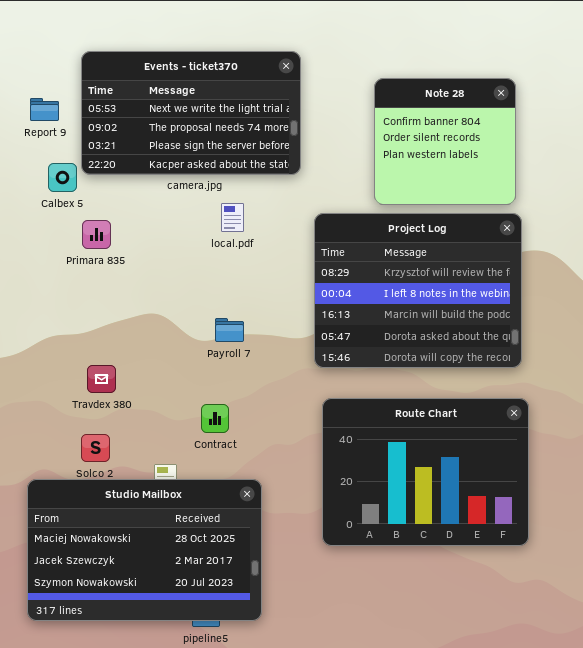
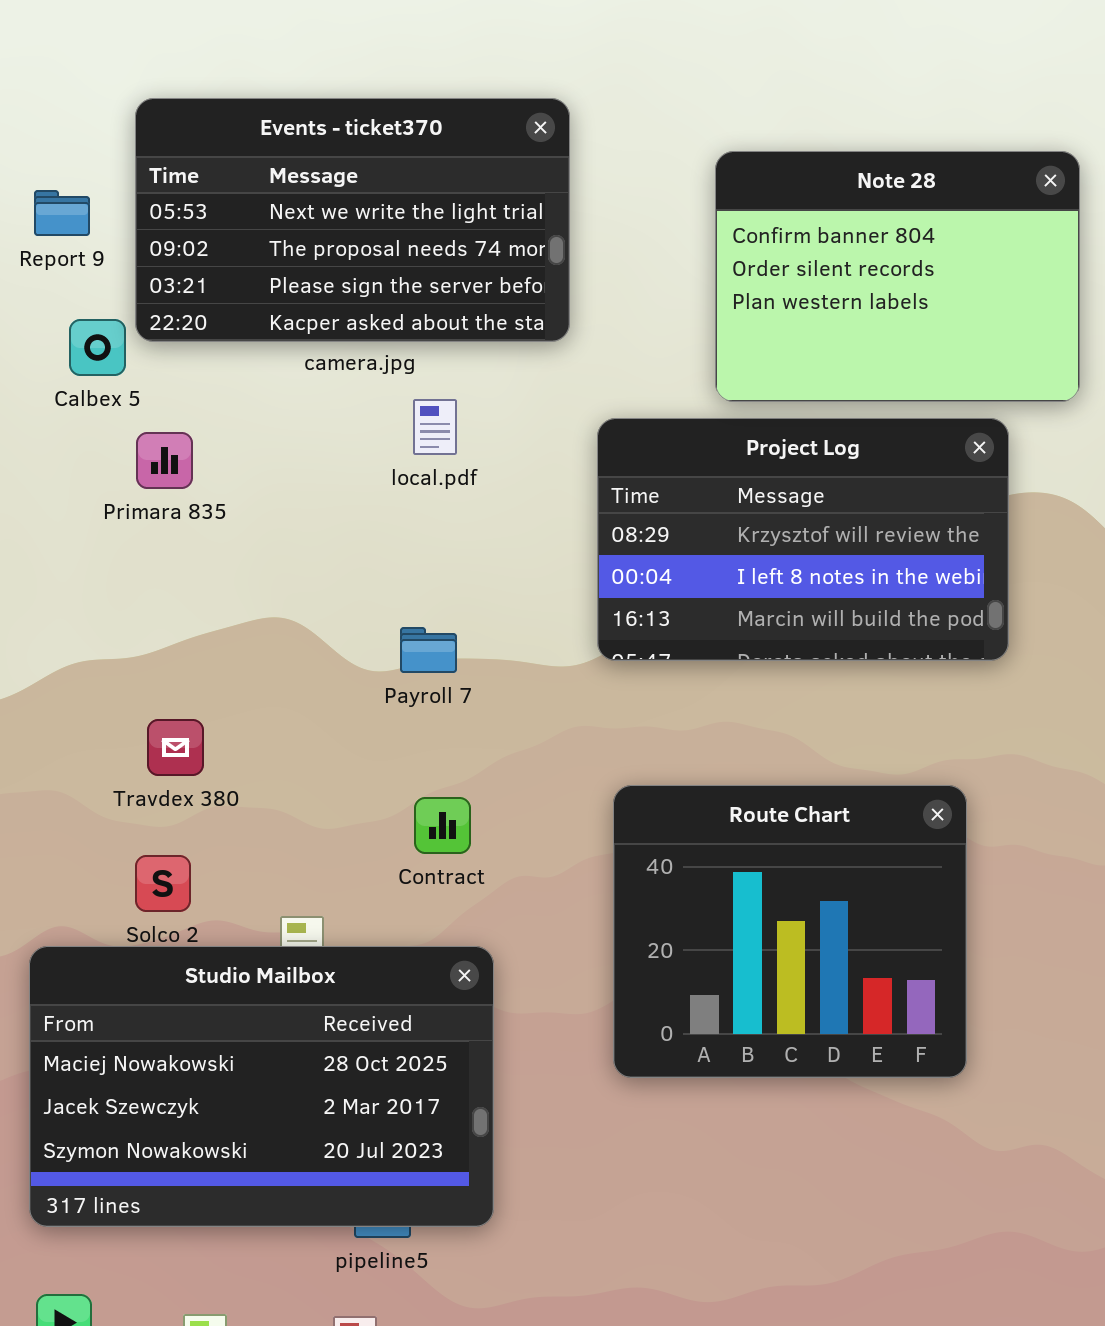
Note 28: [374,78,516,205] -> [715,151,1080,402], resized
Project Log: [314,213,522,368] -> [597,418,1009,661], resized
Route Chart: [322,398,529,546] -> [613,785,967,1078], resized
Contract: [201,404,229,433] -> [414,797,471,854], moved

